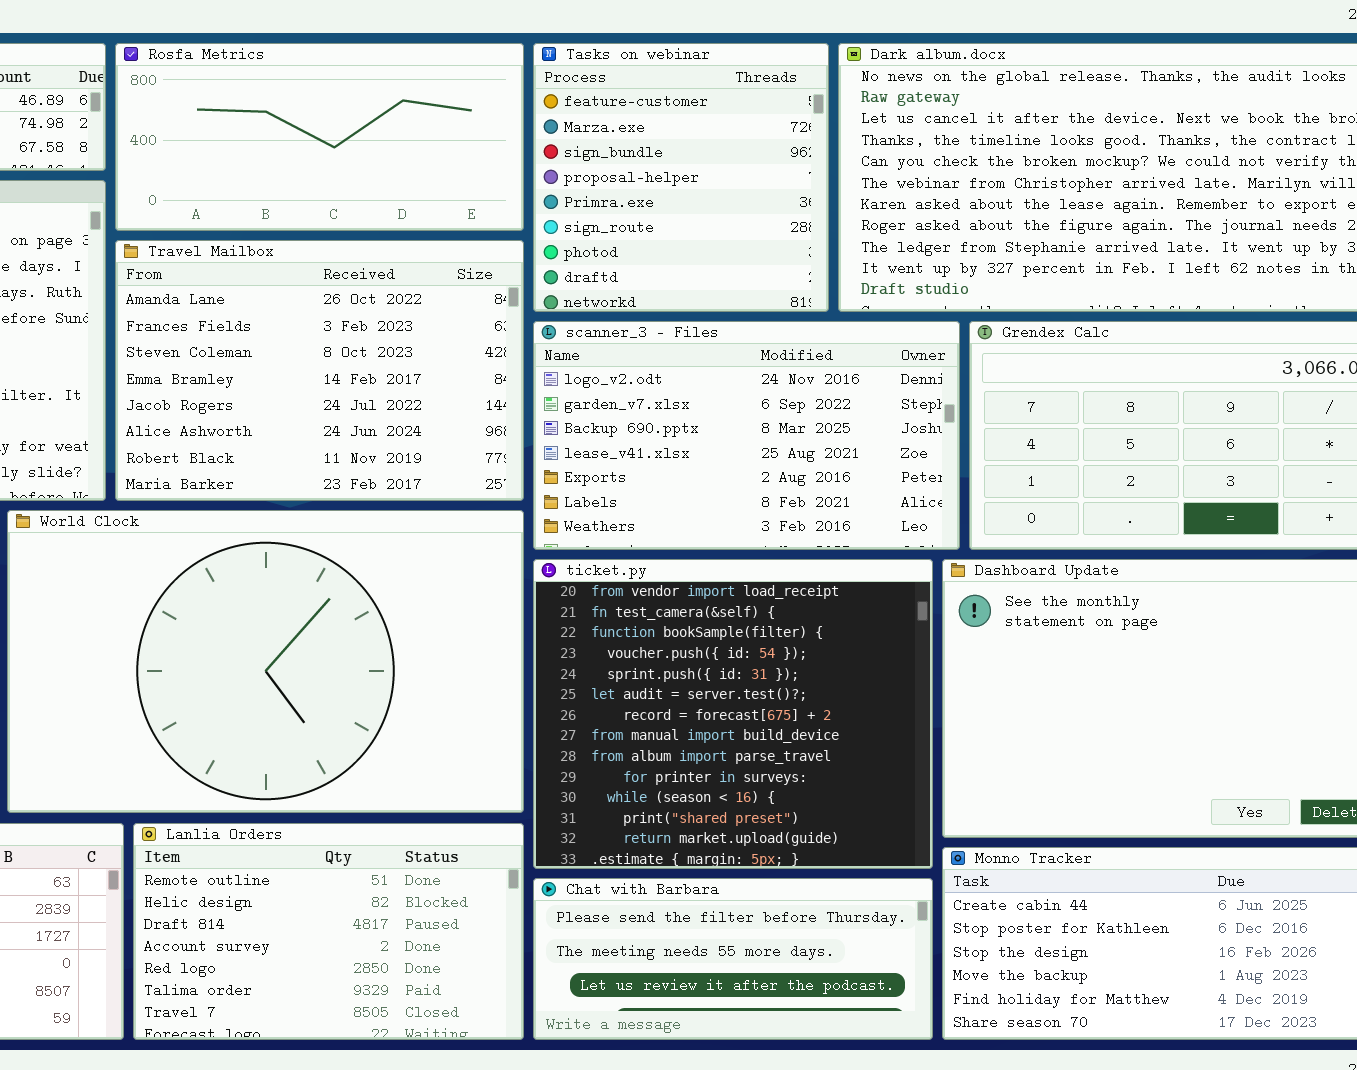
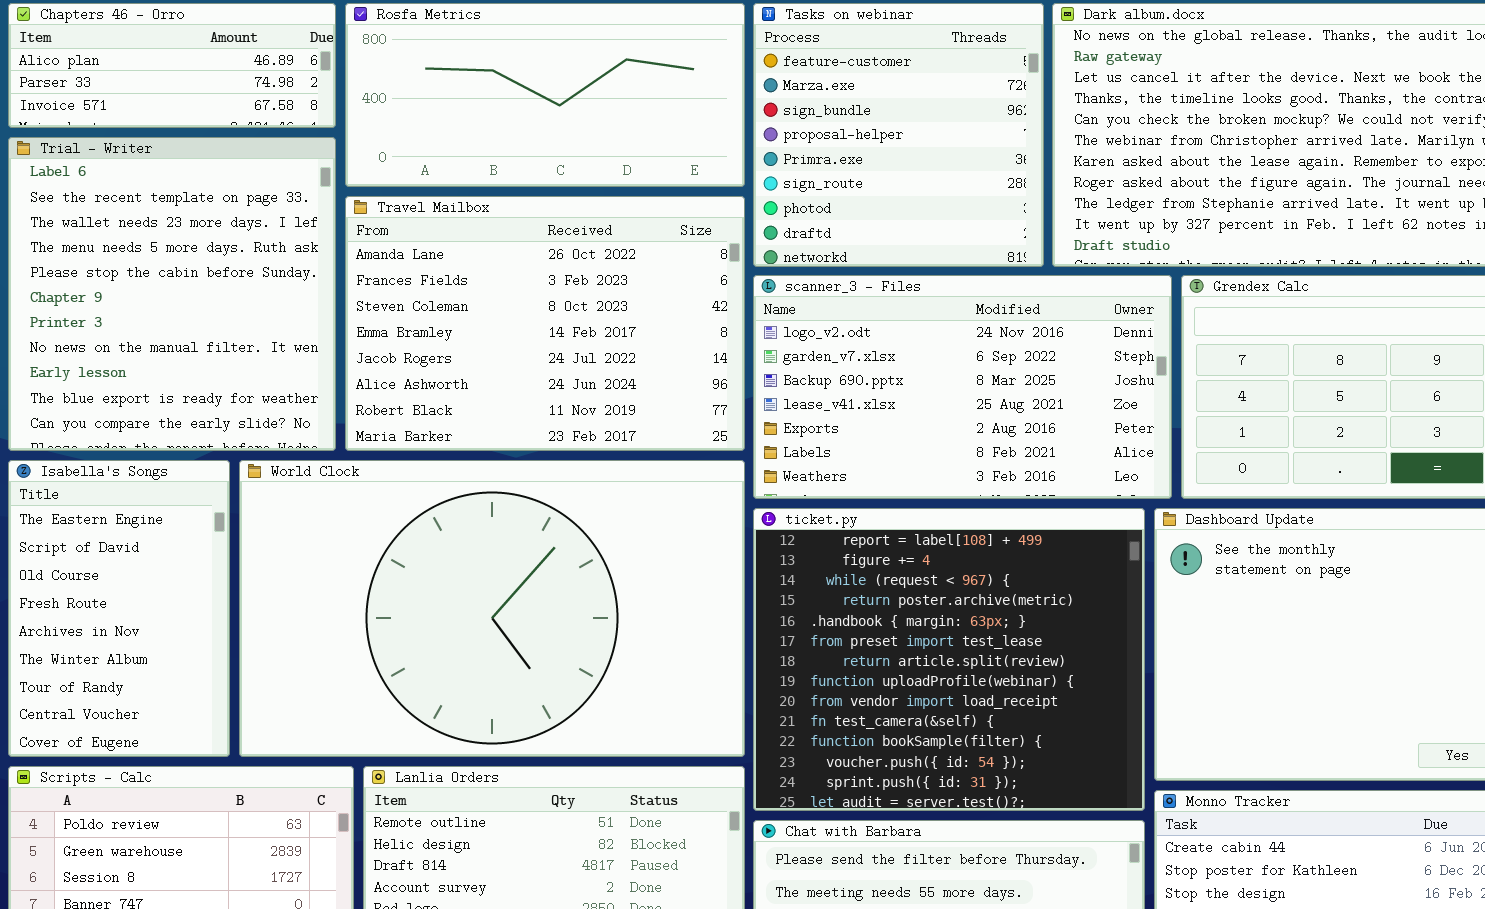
ticket.py: [533,559,933,869] -> [753,508,1145,811], scrolled up 8 rows

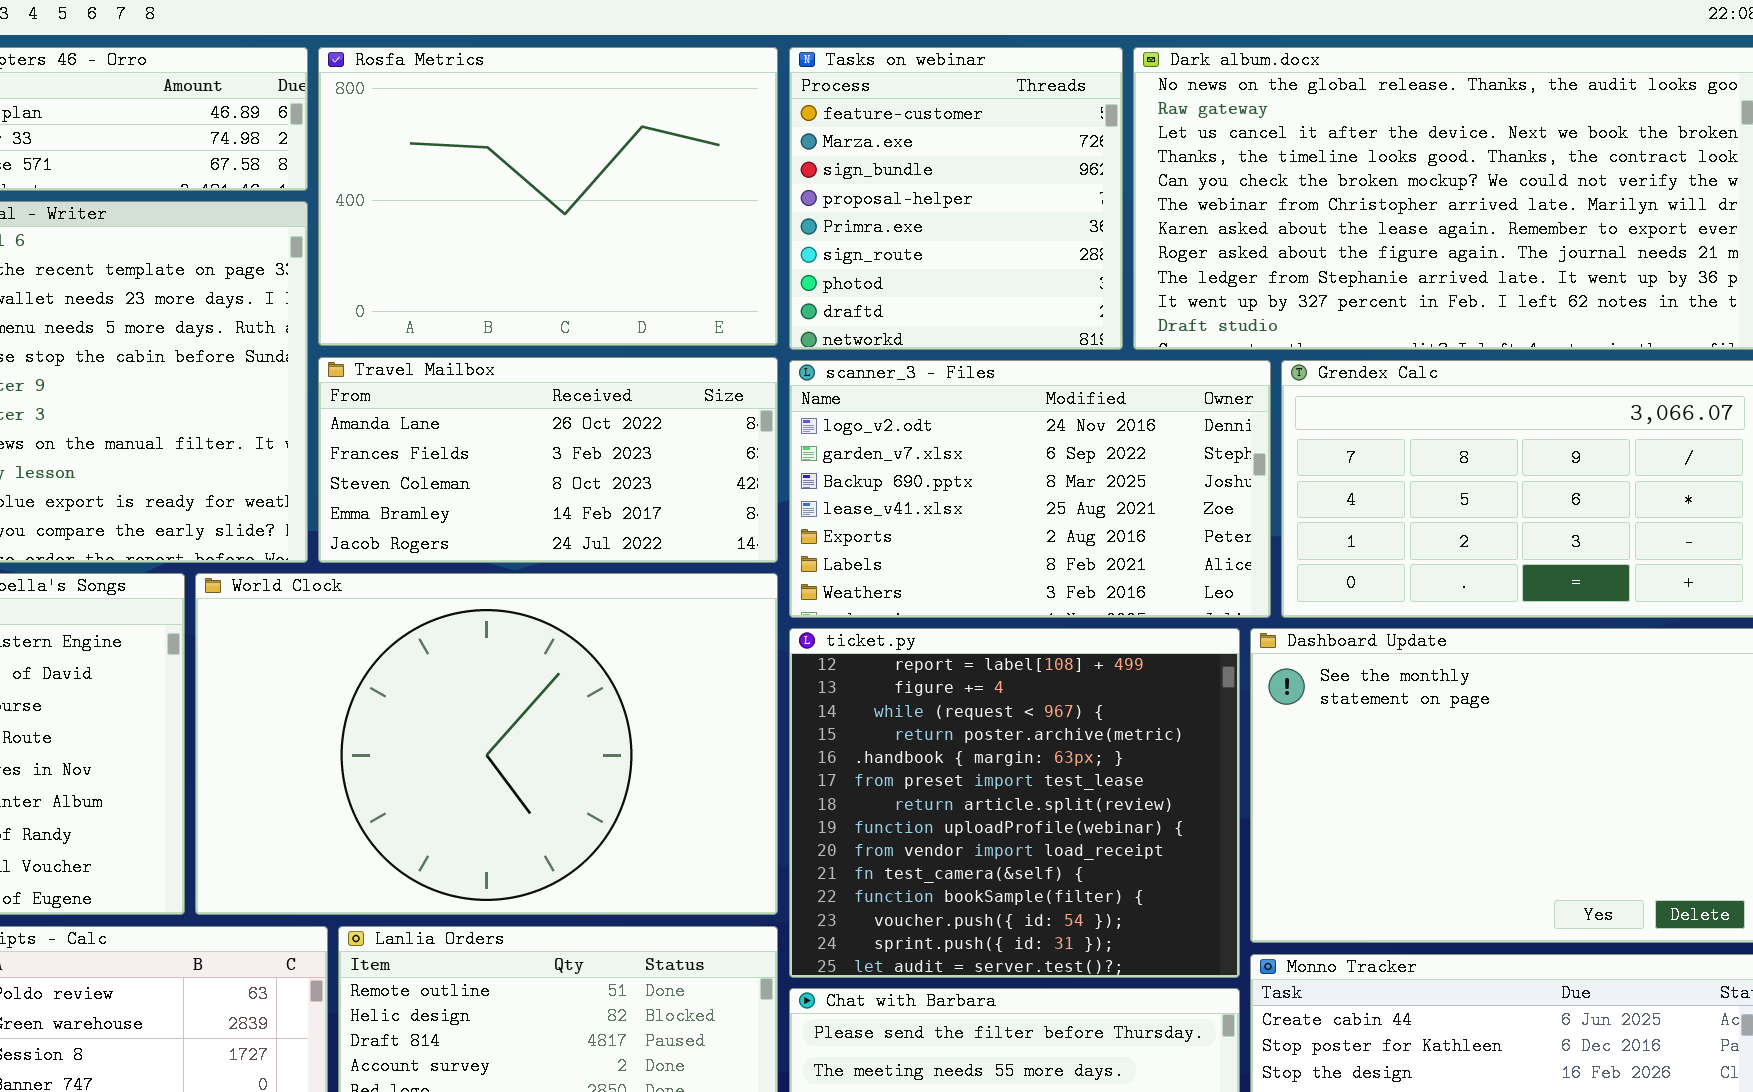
Rosfa Metrics: [345,3,745,187] -> [318,47,778,346], resized
Travel Mailbox: [345,196,745,451] -> [318,357,778,563], resized

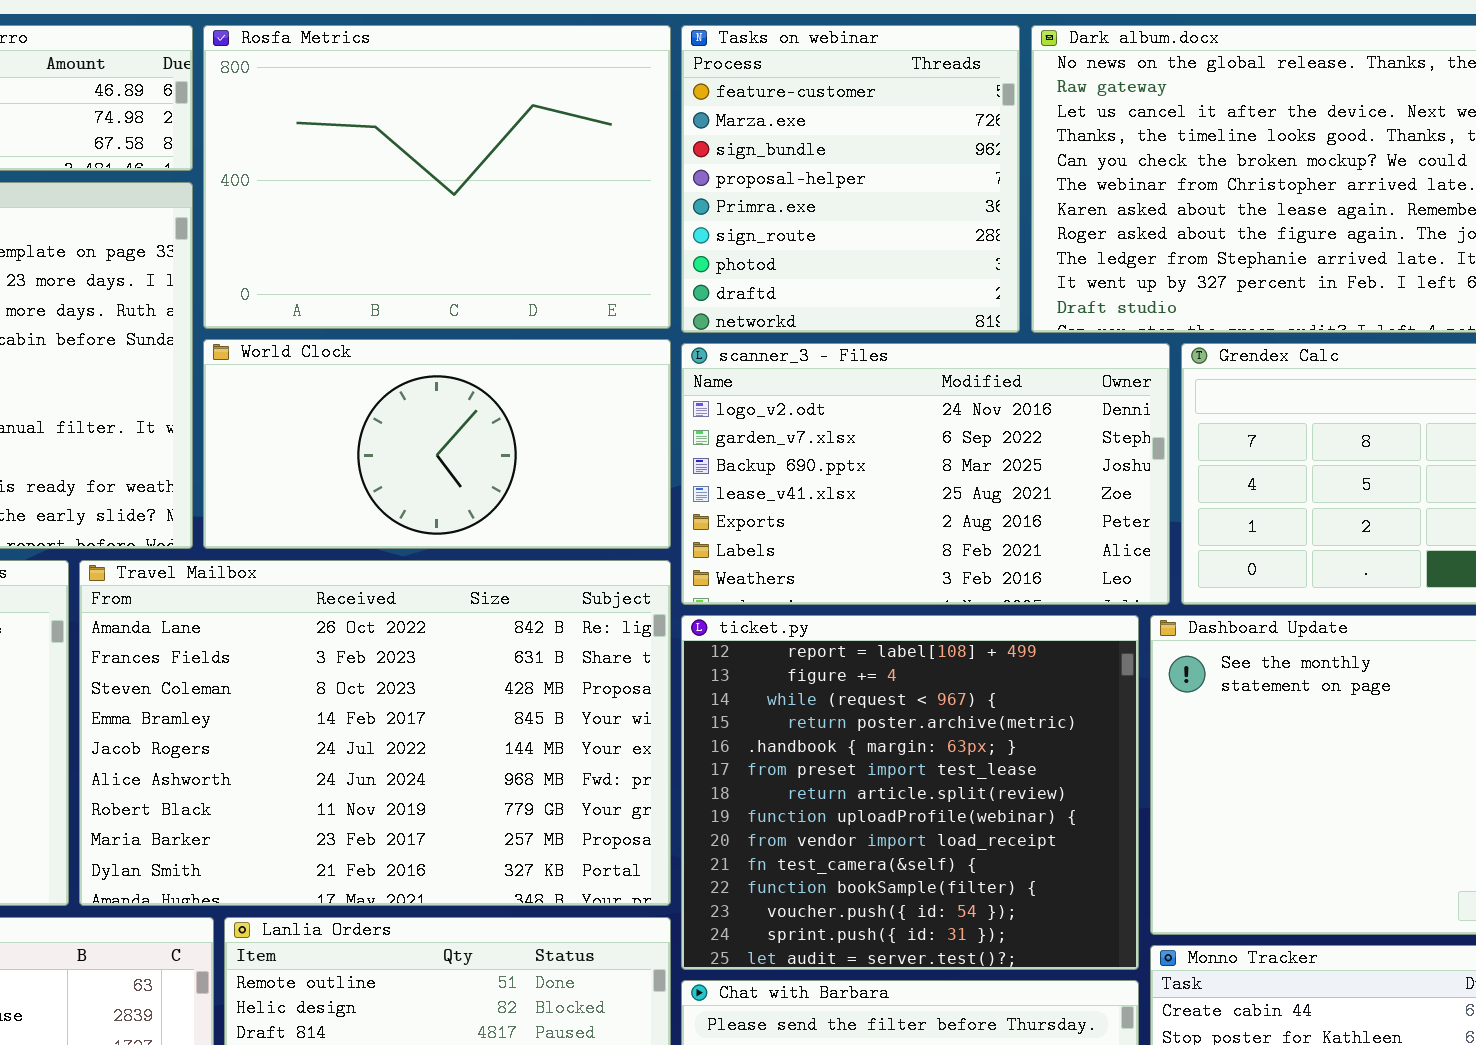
Travel Mailbox: [318,357,778,563] -> [79,560,671,906], moved, resized
World Clock: [195,573,778,915] -> [203,339,671,549], moved, resized

